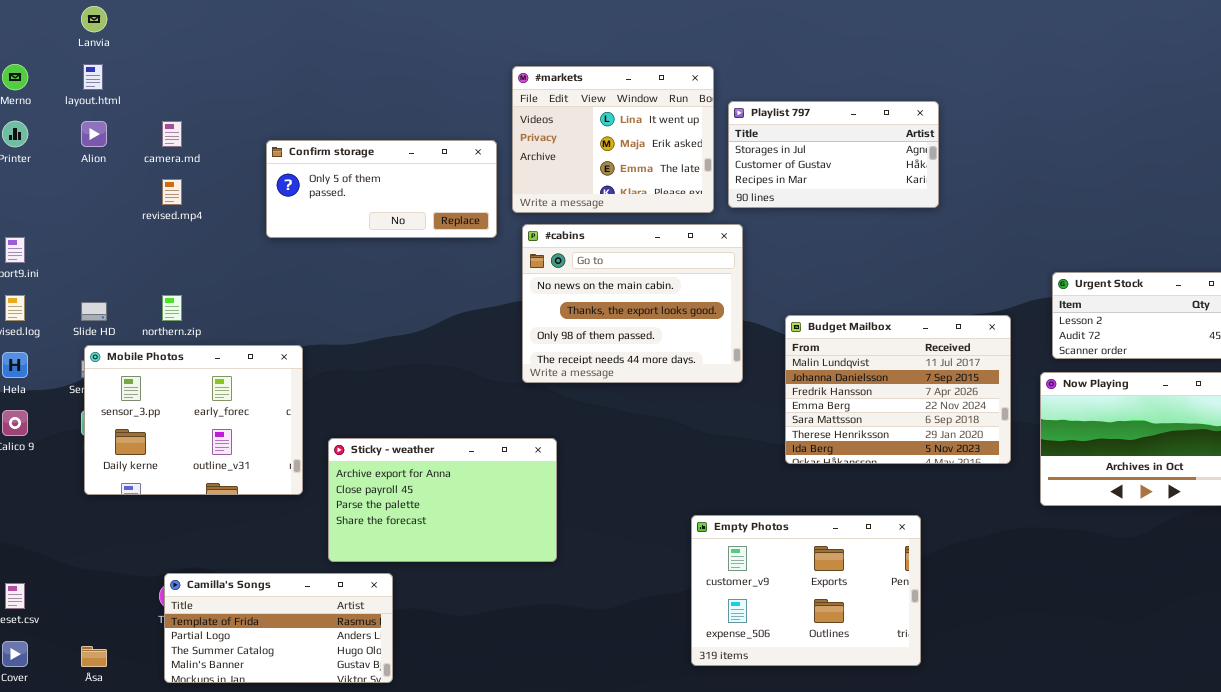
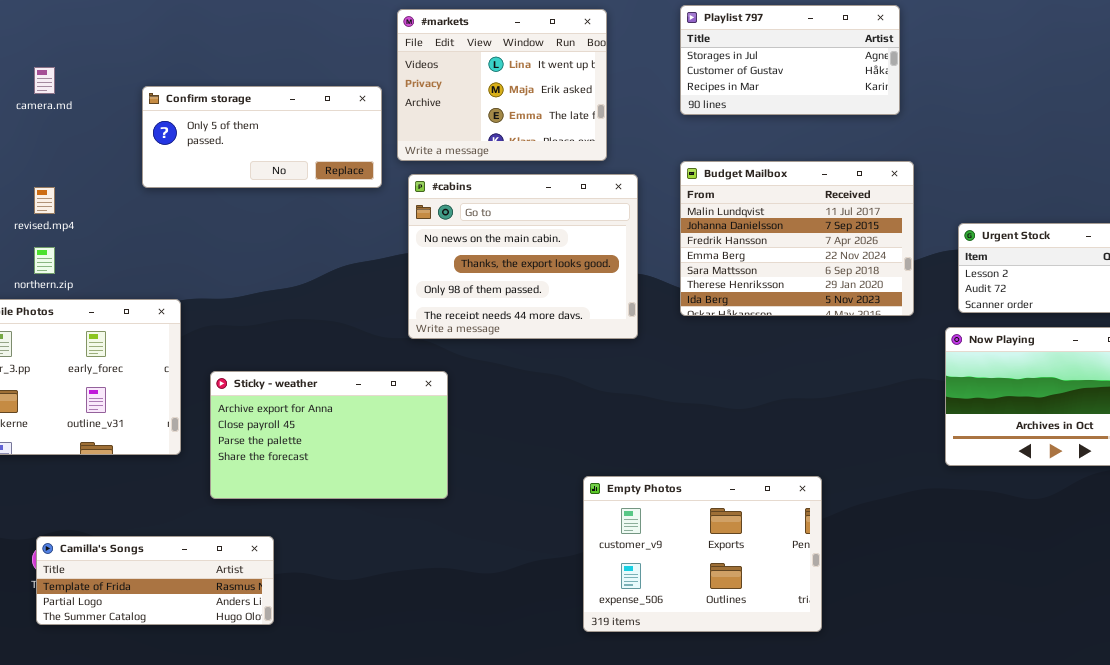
Playlist 797: [728,101,939,208] -> [680,5,900,115], moved
revised.mp4: [162,179,182,205] -> [34,187,55,214], moved
Budget Mailbox: [785,315,1011,464] -> [680,161,914,316], moved
Sticky - weather: [328,438,557,562] -> [210,371,448,499], moved
Camilla's Songs: [164,573,393,683] -> [36,536,274,625], resized

